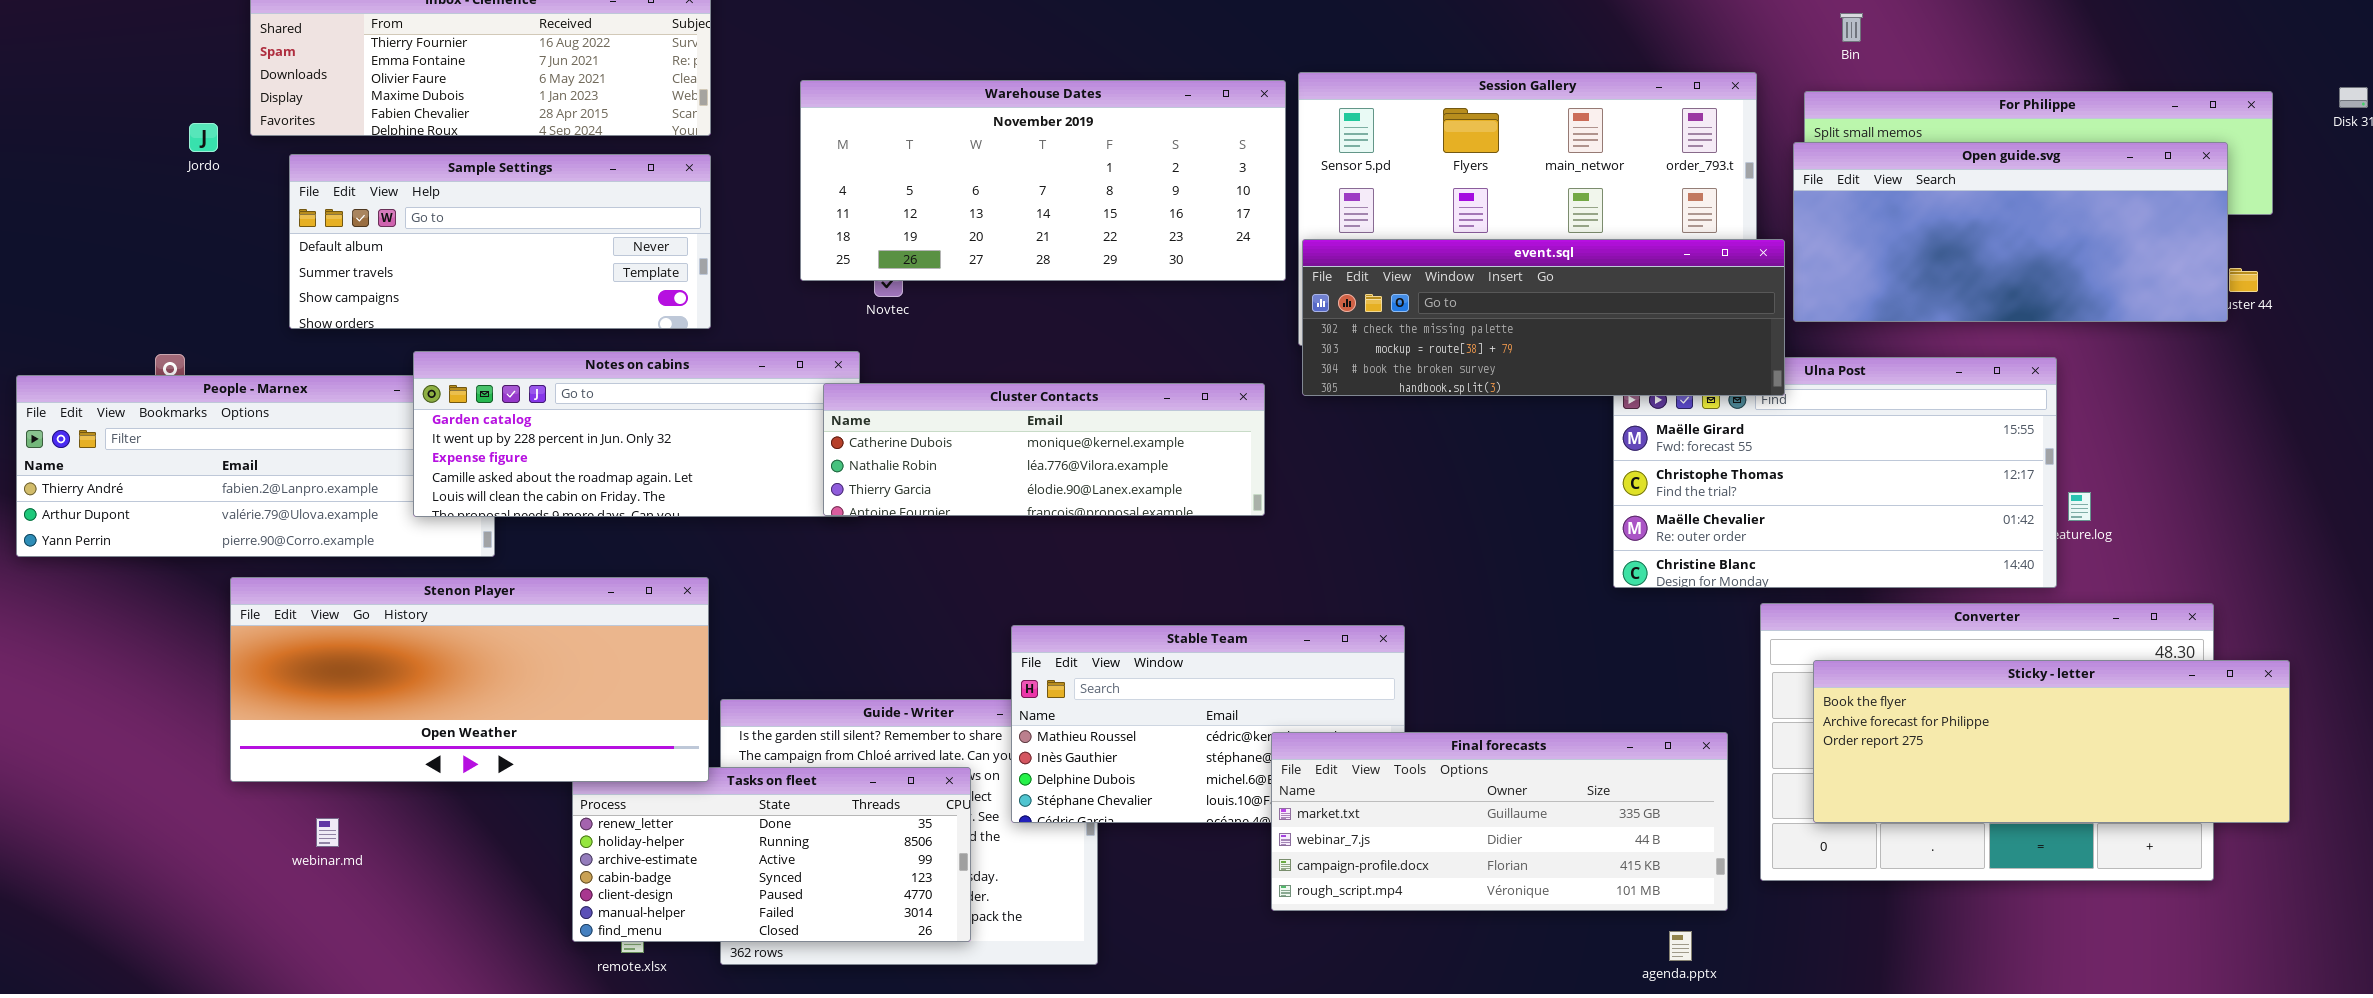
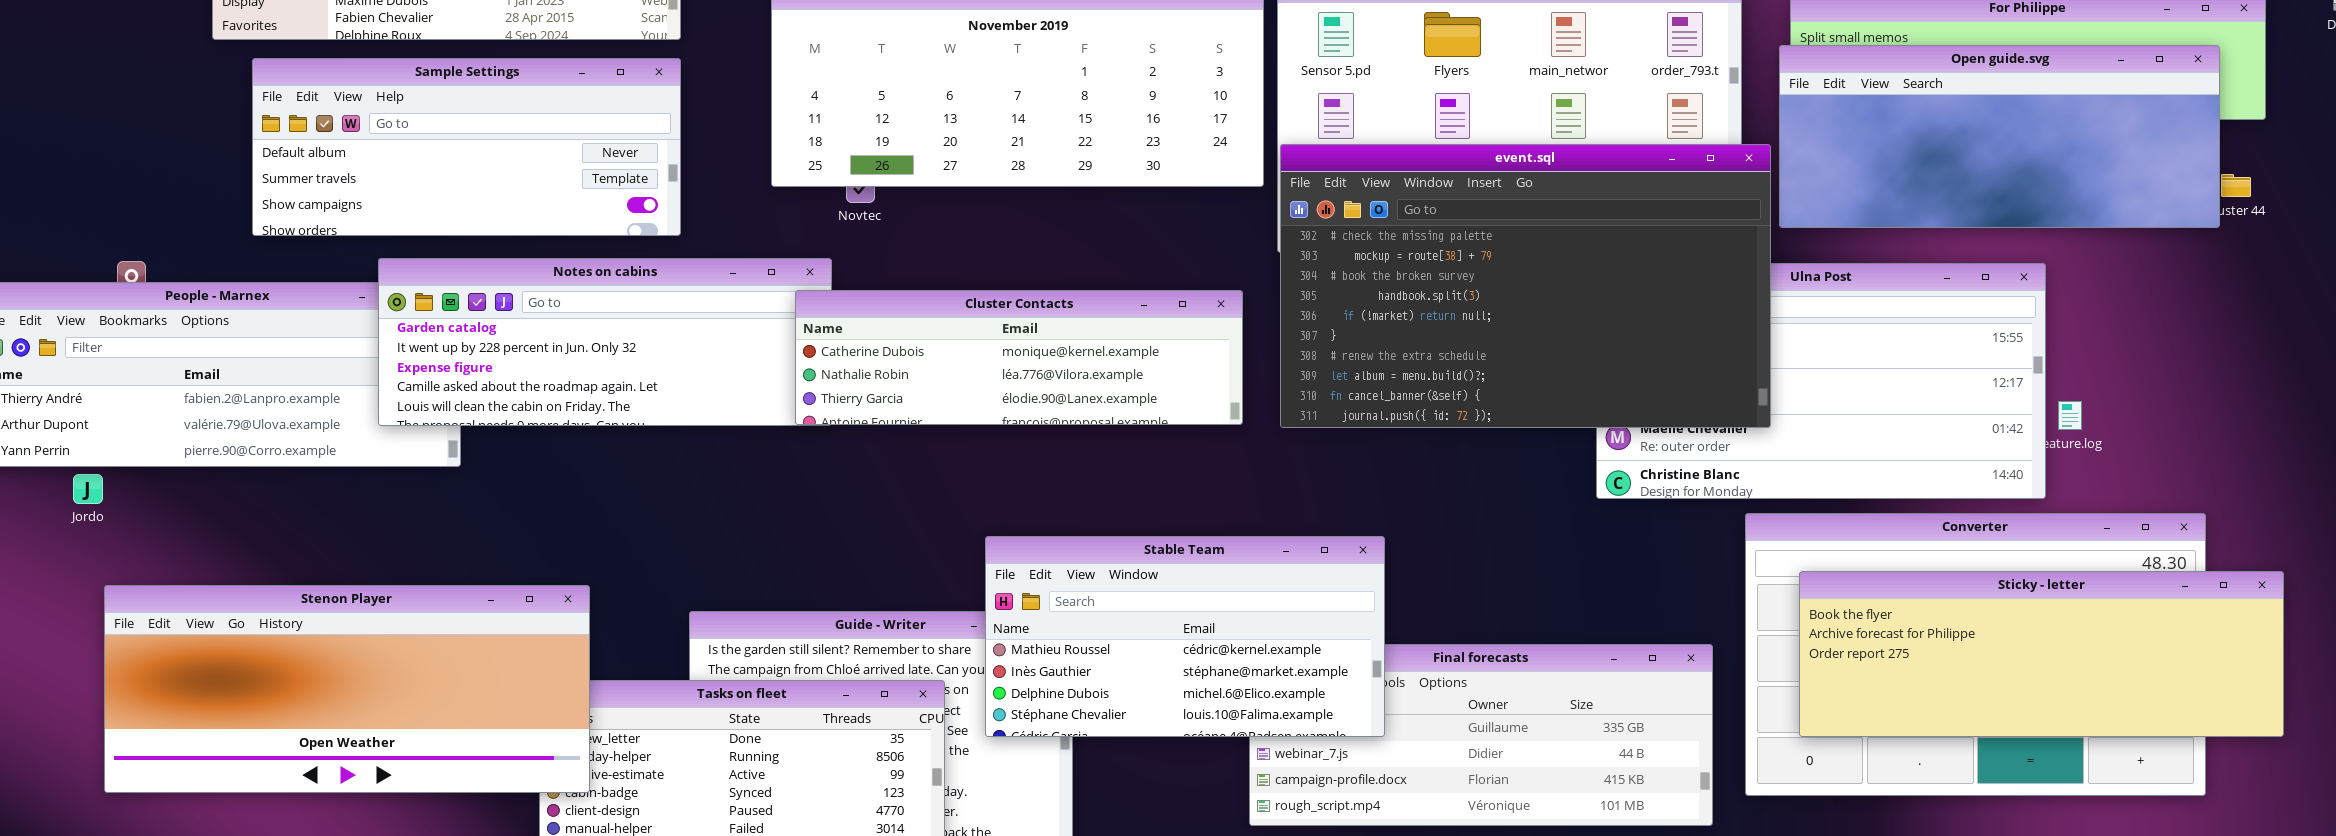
Jordo: [189,123,218,152] -> [73,474,103,504], moved
event.sql: [1302,239,1785,396] -> [1280,144,1771,428], resized
Stenon Player: [230,577,709,782] -> [104,585,590,793], moved
Stable Team: [1011,625,1405,823] -> [985,536,1385,737], raised

